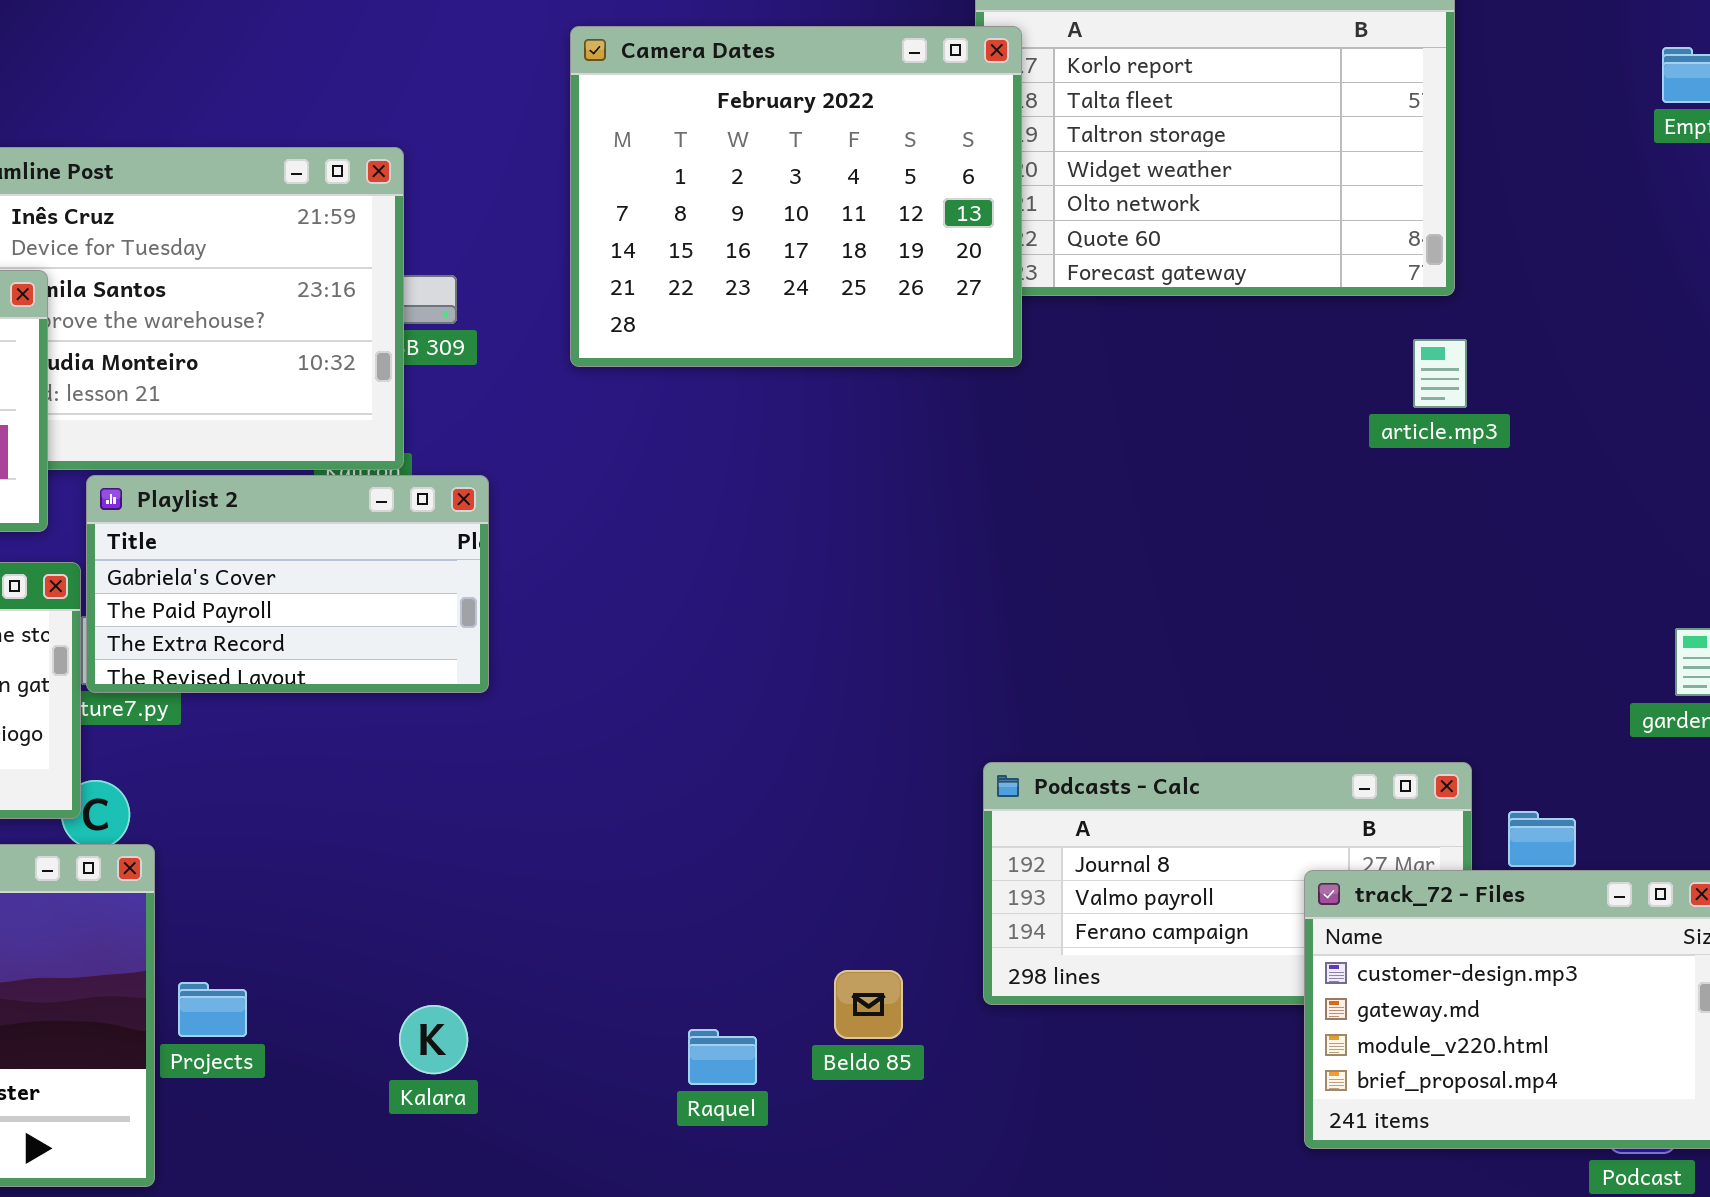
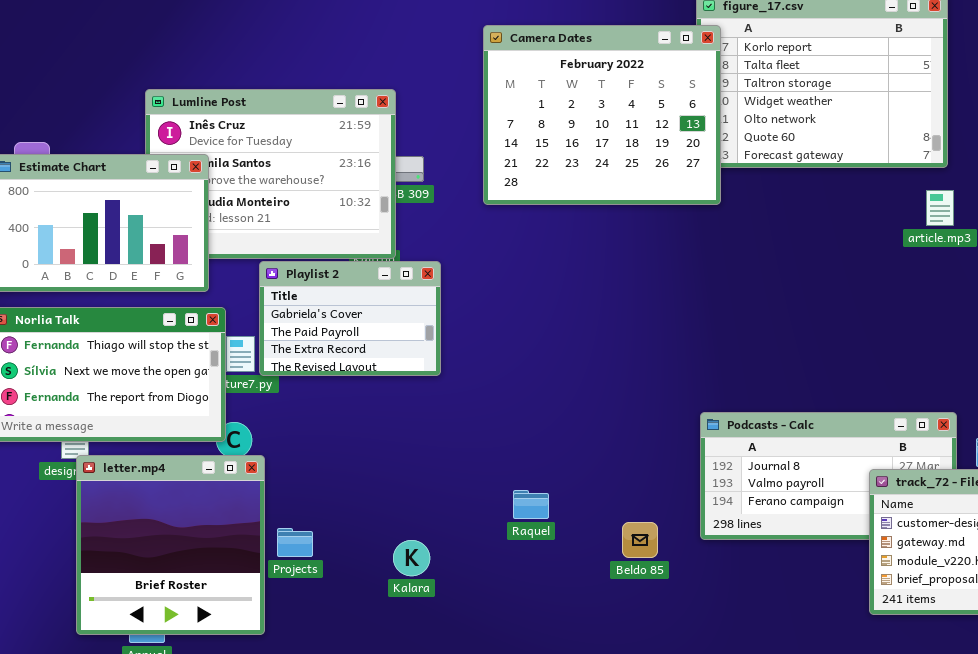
Playlist 2: [86,475,489,693] -> [259,261,441,376], resized
Raquel: [688,1029,757,1085] -> [513,490,549,519], moved

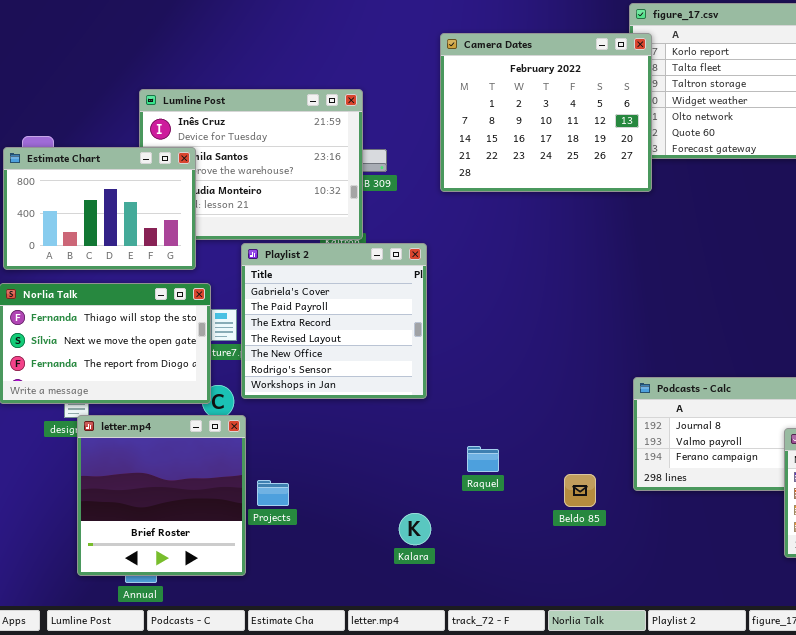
Playlist 2: [259,261,441,376] -> [241,243,427,399], resized
Kalara: [393,540,430,576] -> [399,513,431,545], moved

